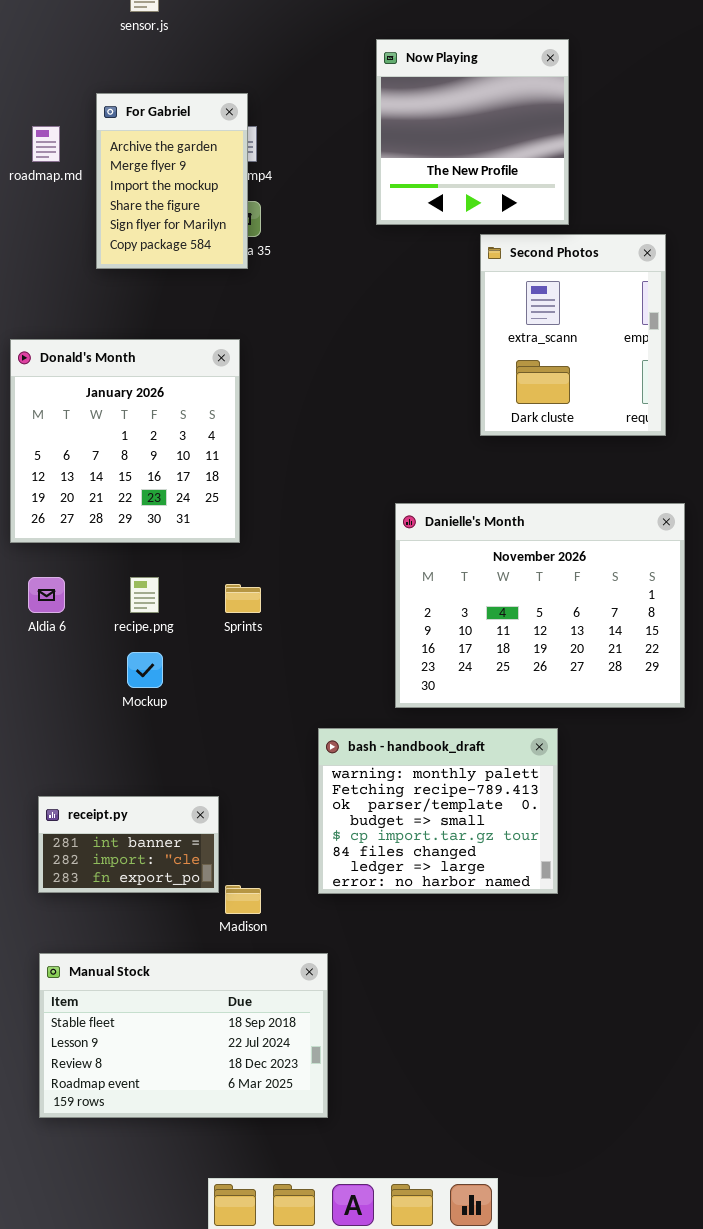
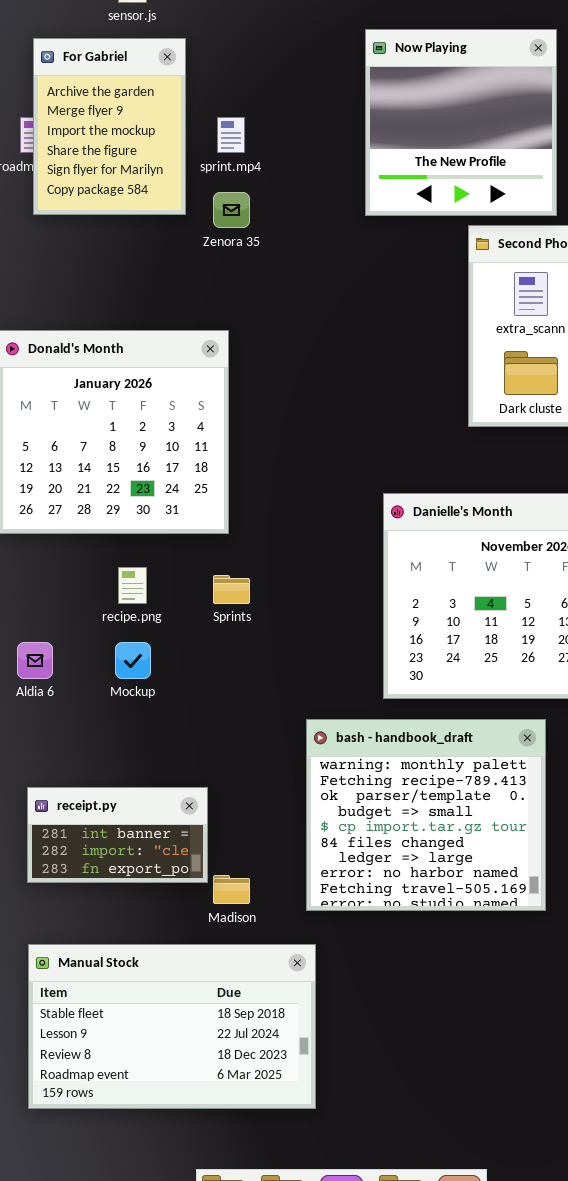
For Gabriel: [96,93,248,269] -> [33,38,186,215], moved
Aldia 6: [28,577,65,613] -> [17,642,53,679], moved
bash - handbook_draft: [318,728,558,894] -> [306,719,546,911], resized

